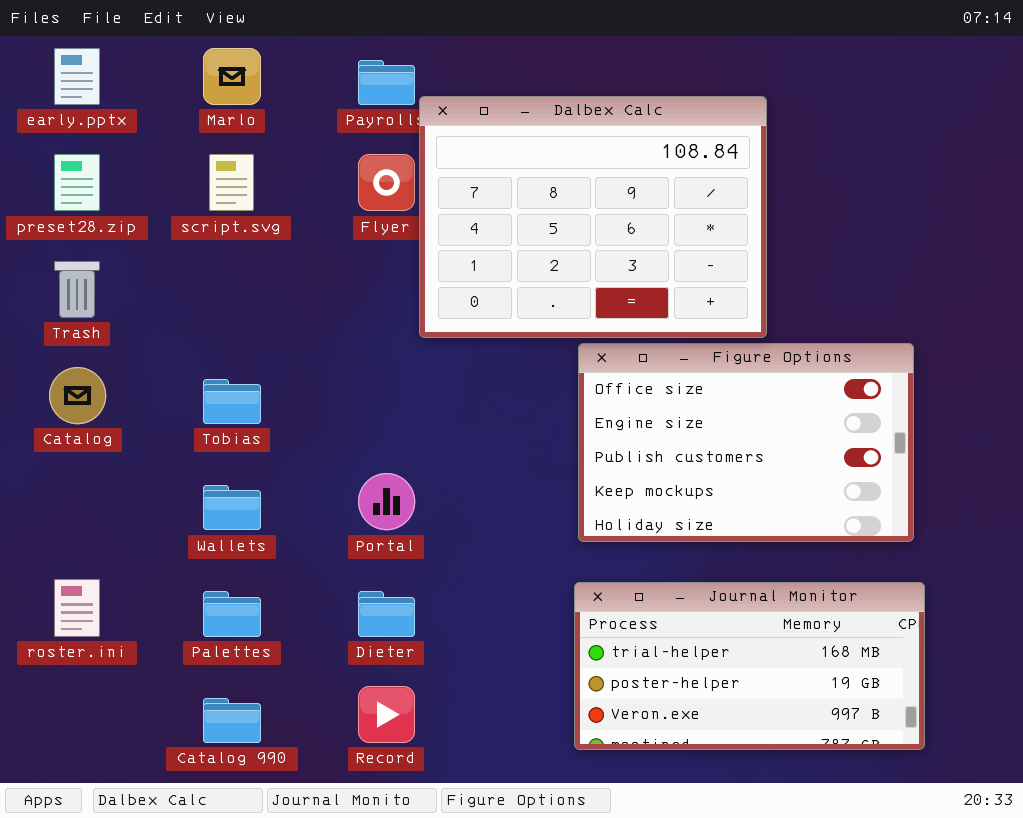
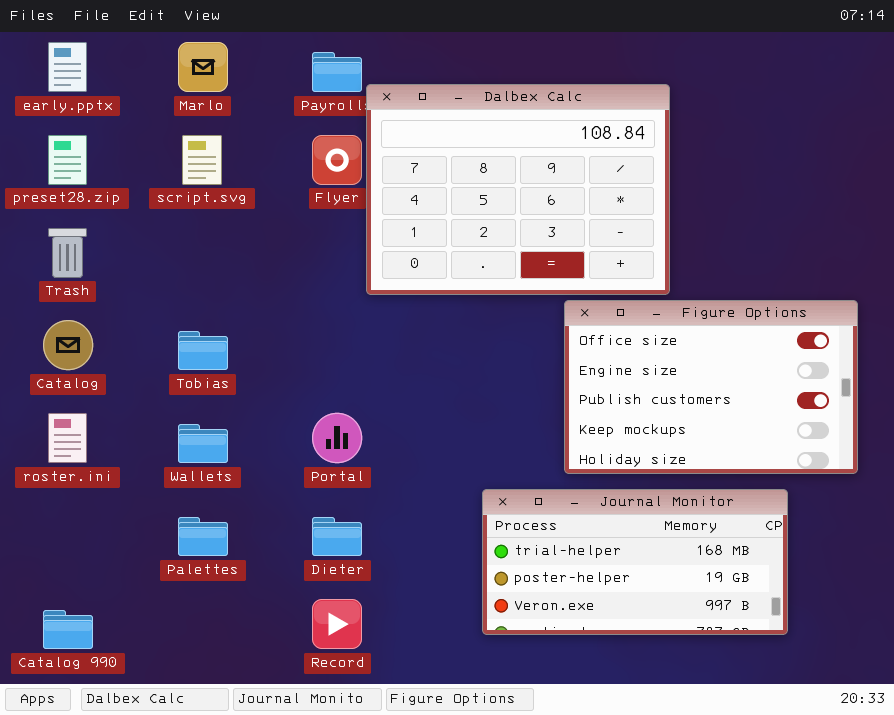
Figure Options: [578,343,914,542] -> [564,300,858,474], moved
roster.ini: [54,579,100,637] -> [48,413,87,463], moved
Journal Monitor: [574,582,925,750] -> [482,489,788,635], moved
Catalog 990: [203,698,261,743] -> [43,610,93,649], moved

